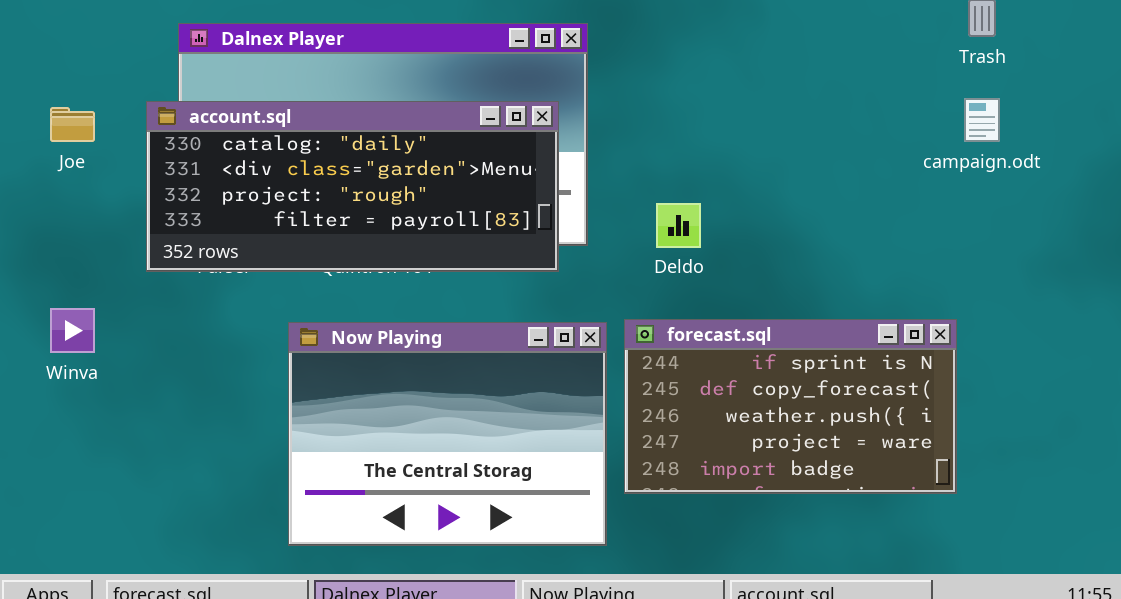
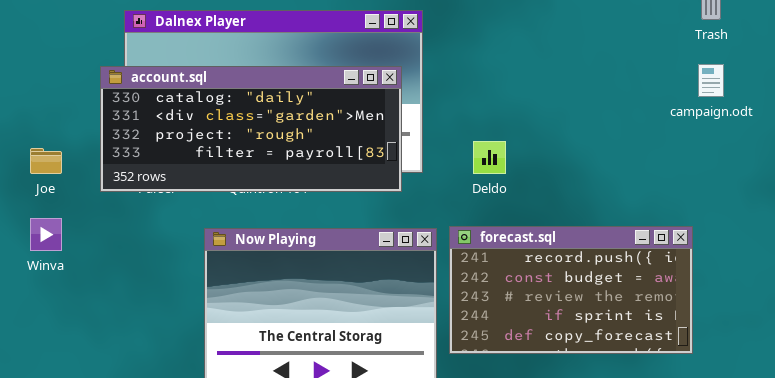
Joe: [50,107,95,142] -> [30,148,62,174], moved
forecast.sql: [624,319,957,494] -> [449,226,693,354], scrolled up 3 rows

